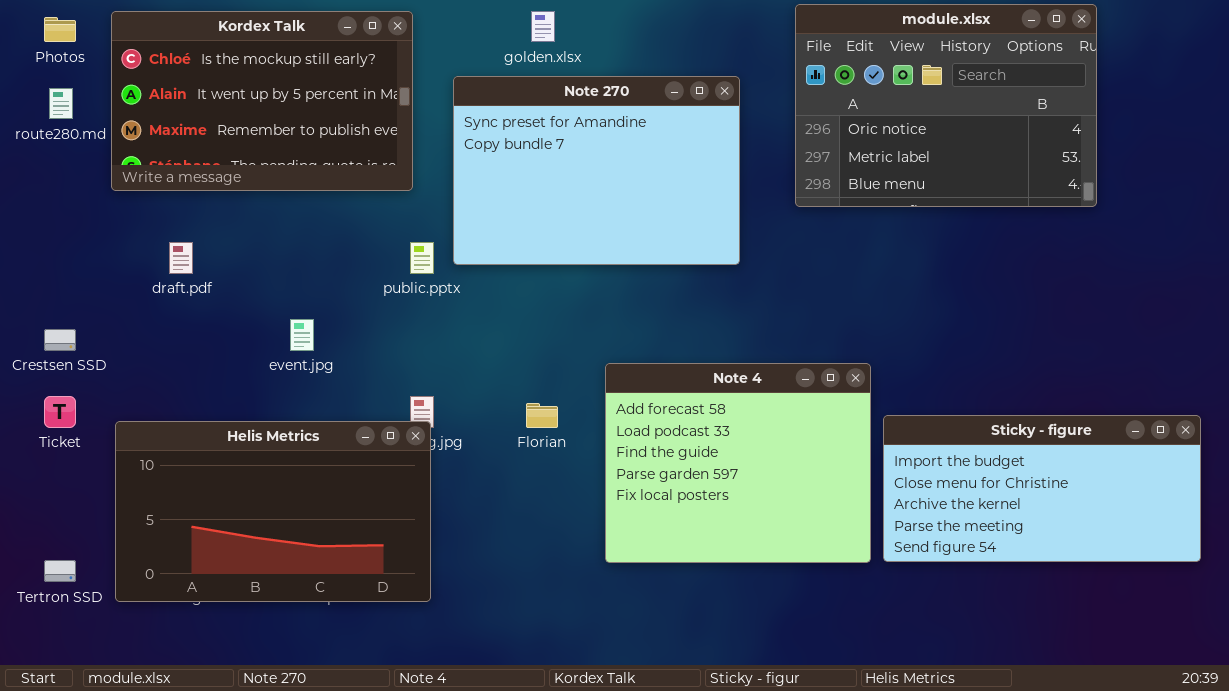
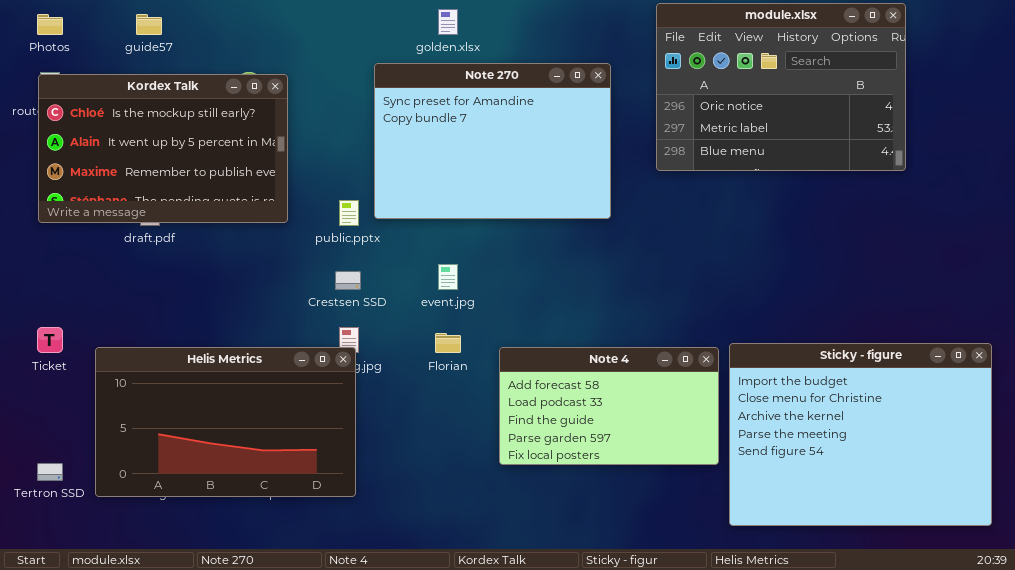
Kordex Talk: [111,11,413,191] -> [38,74,288,223], moved
event.jpg: [290,319,314,351] -> [438,264,458,290], moved
Crestsen SSD: [44,329,76,351] -> [335,271,361,290], moved
Note 4: [605,363,871,563] -> [499,347,719,465], resized
Sticky - figure: [883,415,1201,562] -> [729,343,992,526], resized

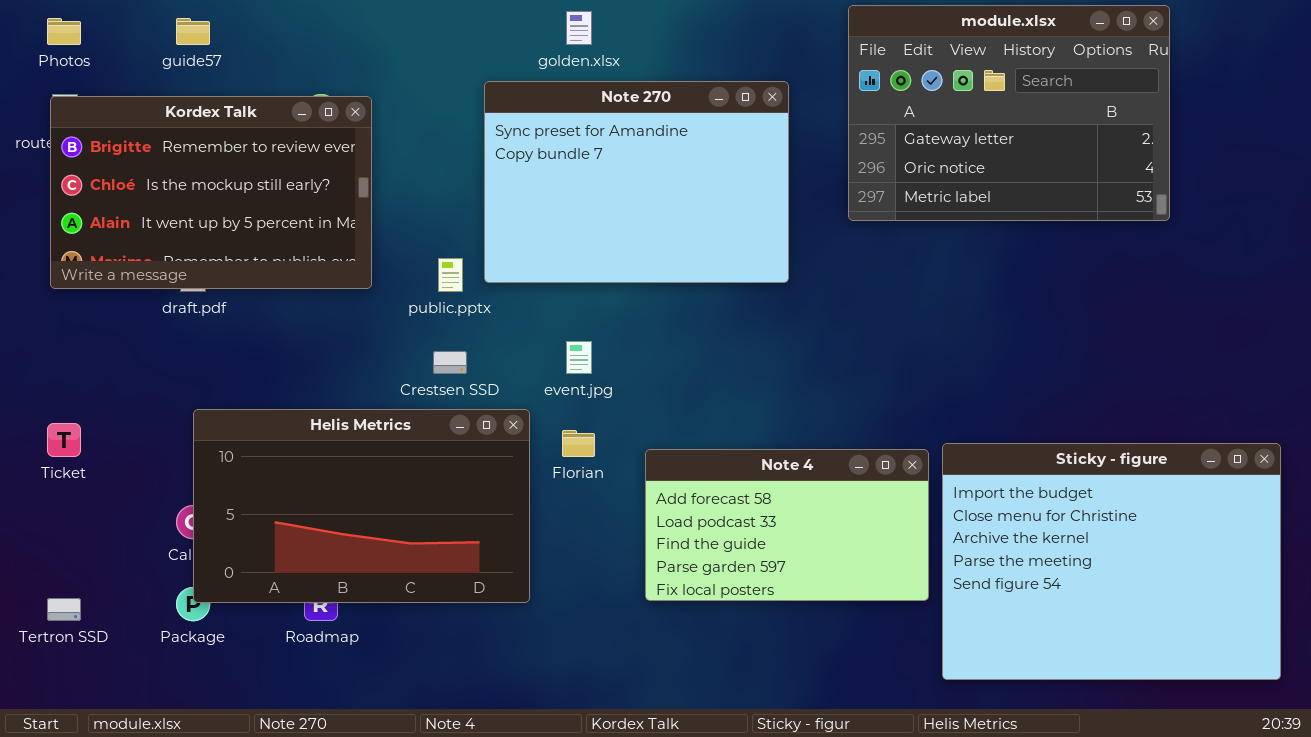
module.xlsx: [656,3,906,171] -> [848,5,1170,221], scrolled up 1 row
Kordex Talk: [38,74,288,223] -> [50,96,372,289], scrolled up 1 row
Helis Metrics: [95,347,356,497] -> [193,409,530,603], moved

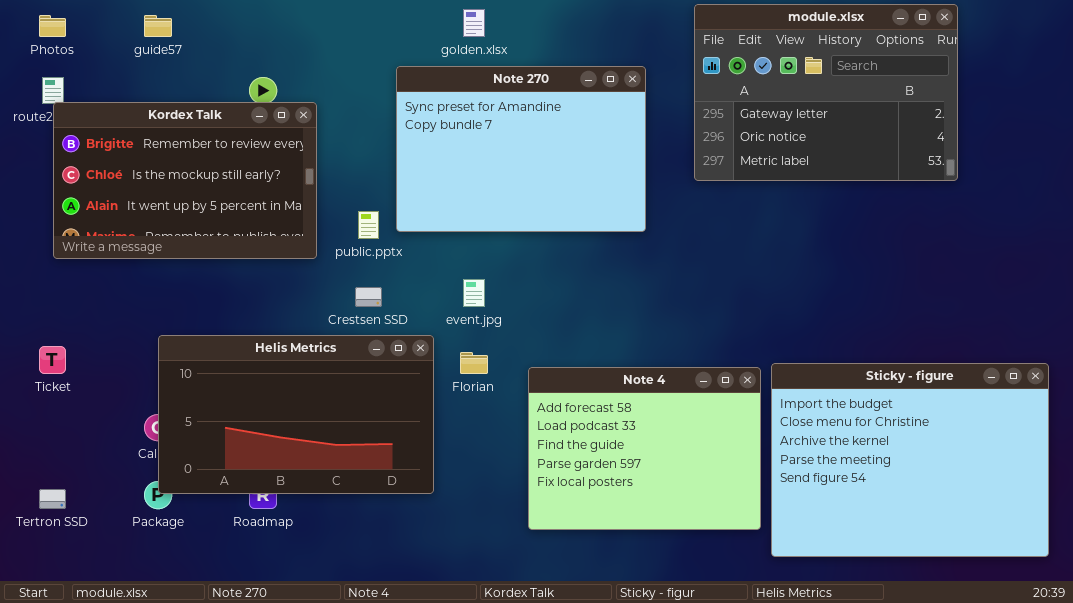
Kordex Talk: [50,96,372,289] -> [53,102,317,259], moved
Note 4: [645,449,929,601] -> [528,367,761,530], resized

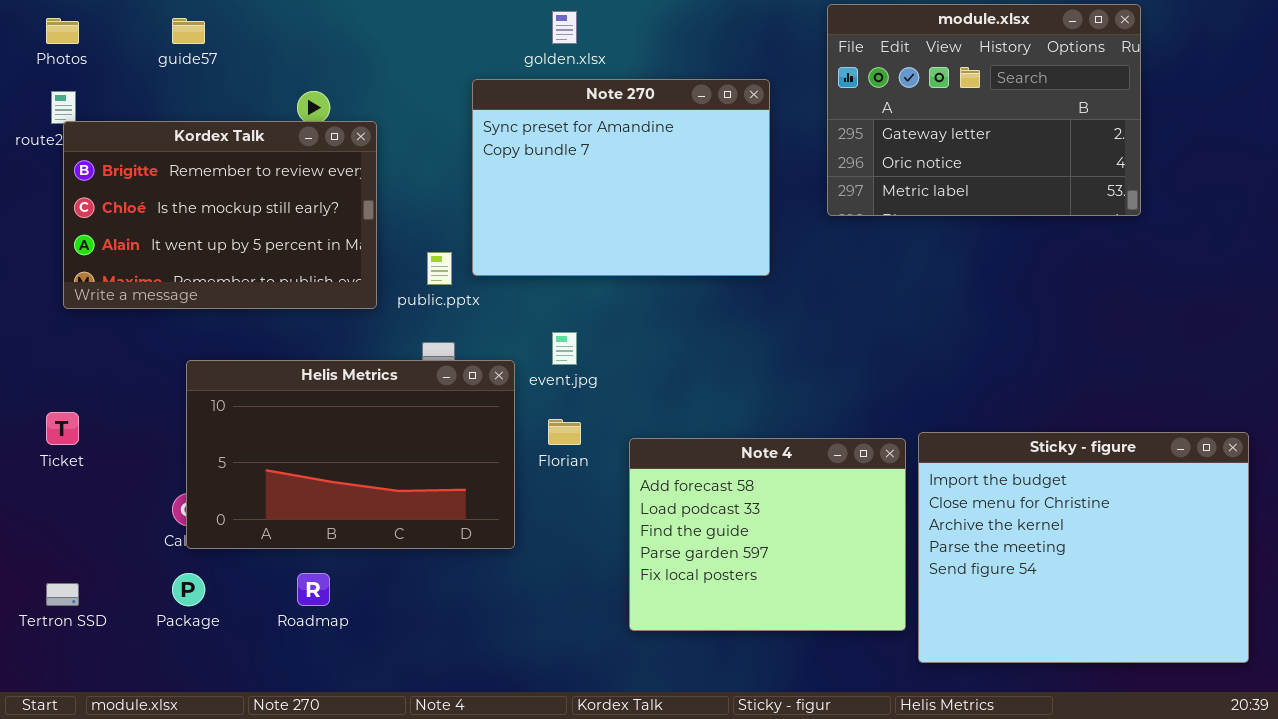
Helis Metrics: [158,335,434,494] -> [186,360,515,549], moved

